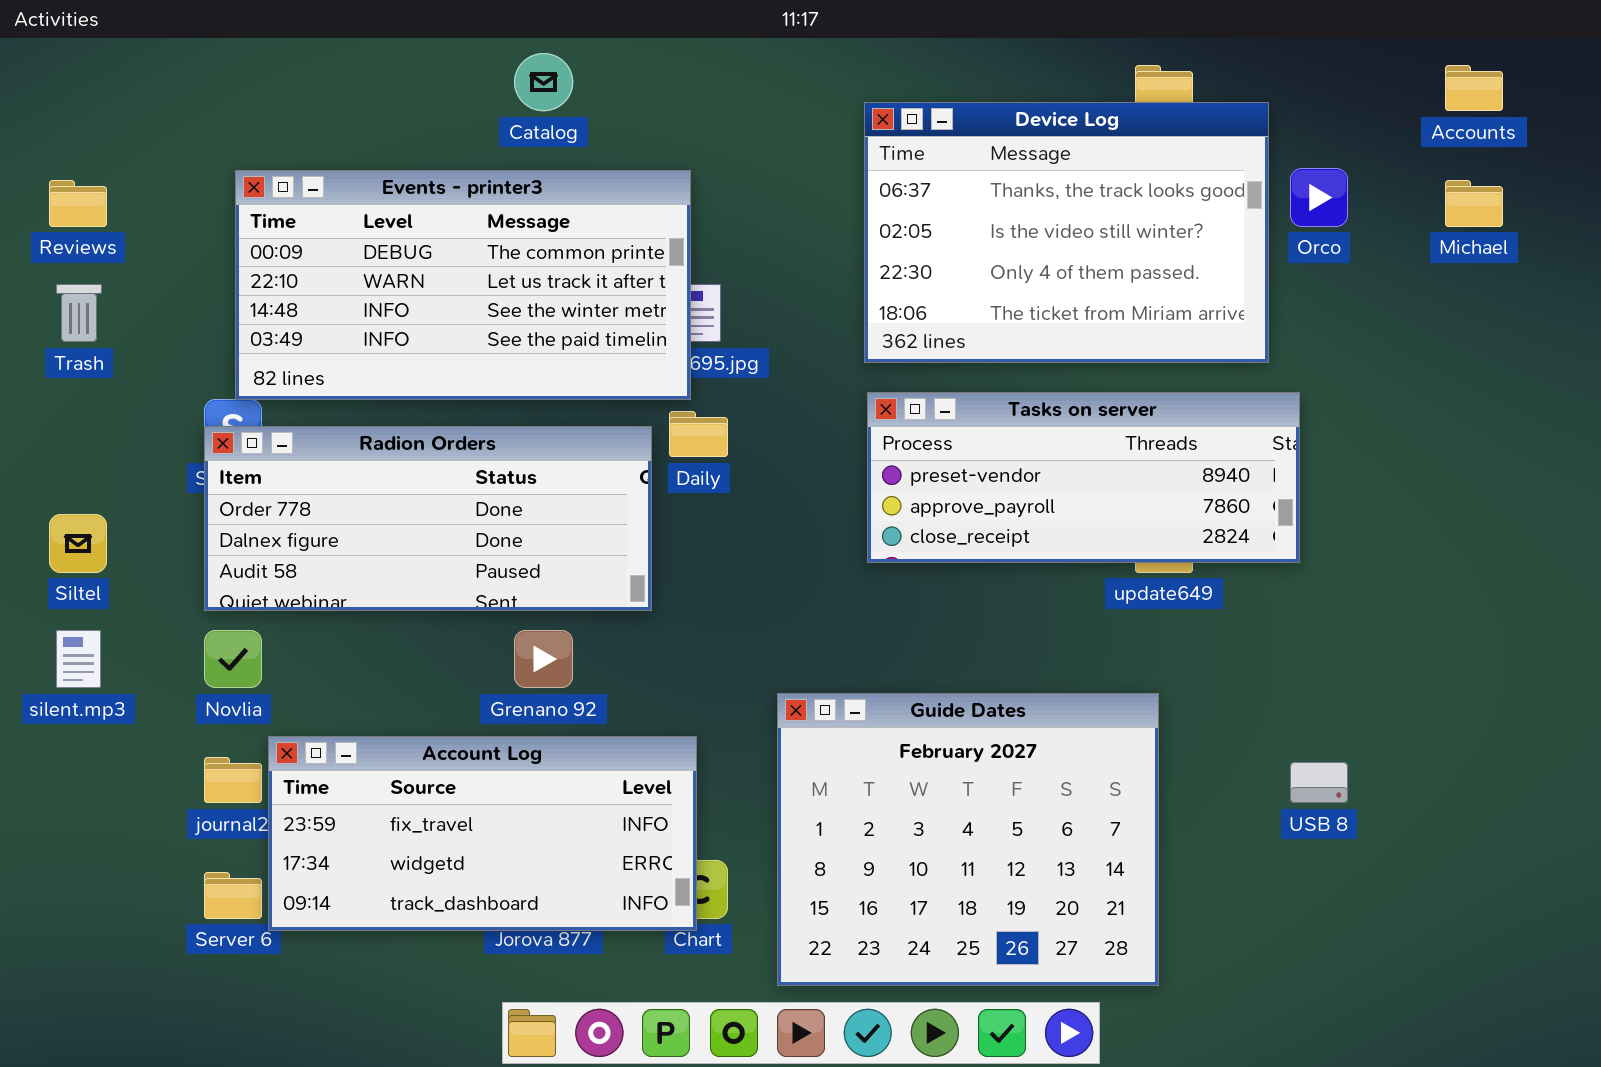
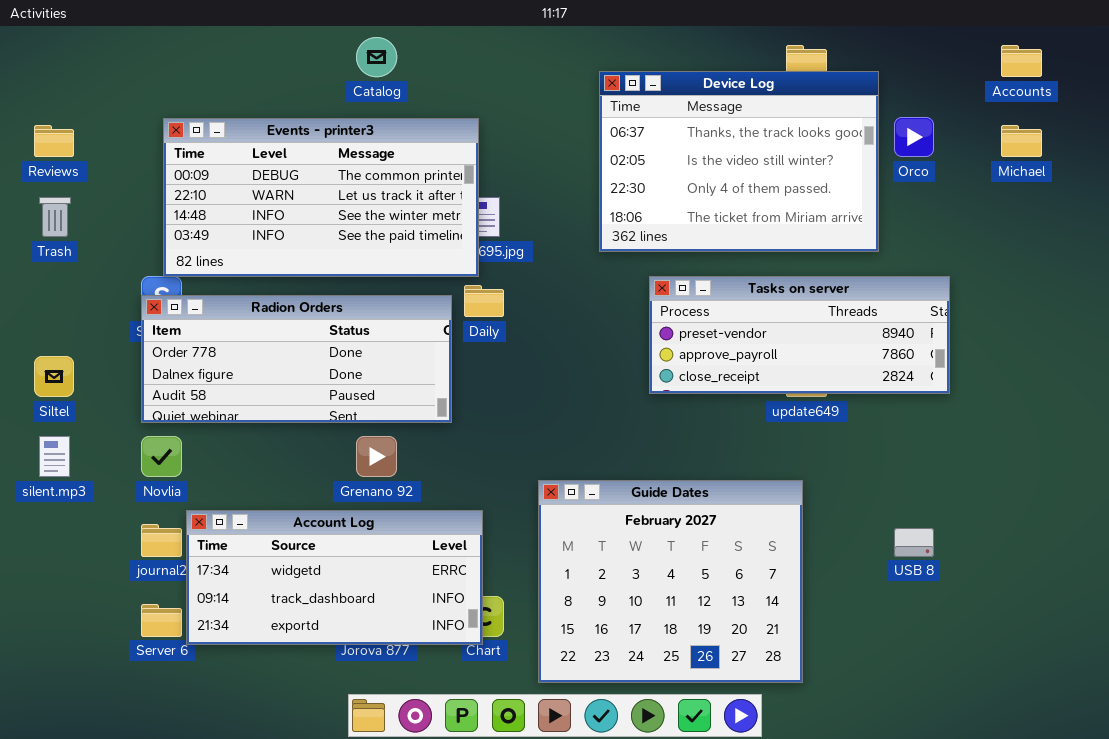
Tasks on server: [867,392,1300,563] -> [649,276,950,394], moved
Account Log: [268,736,697,931] -> [186,510,483,645], scrolled down 1 row

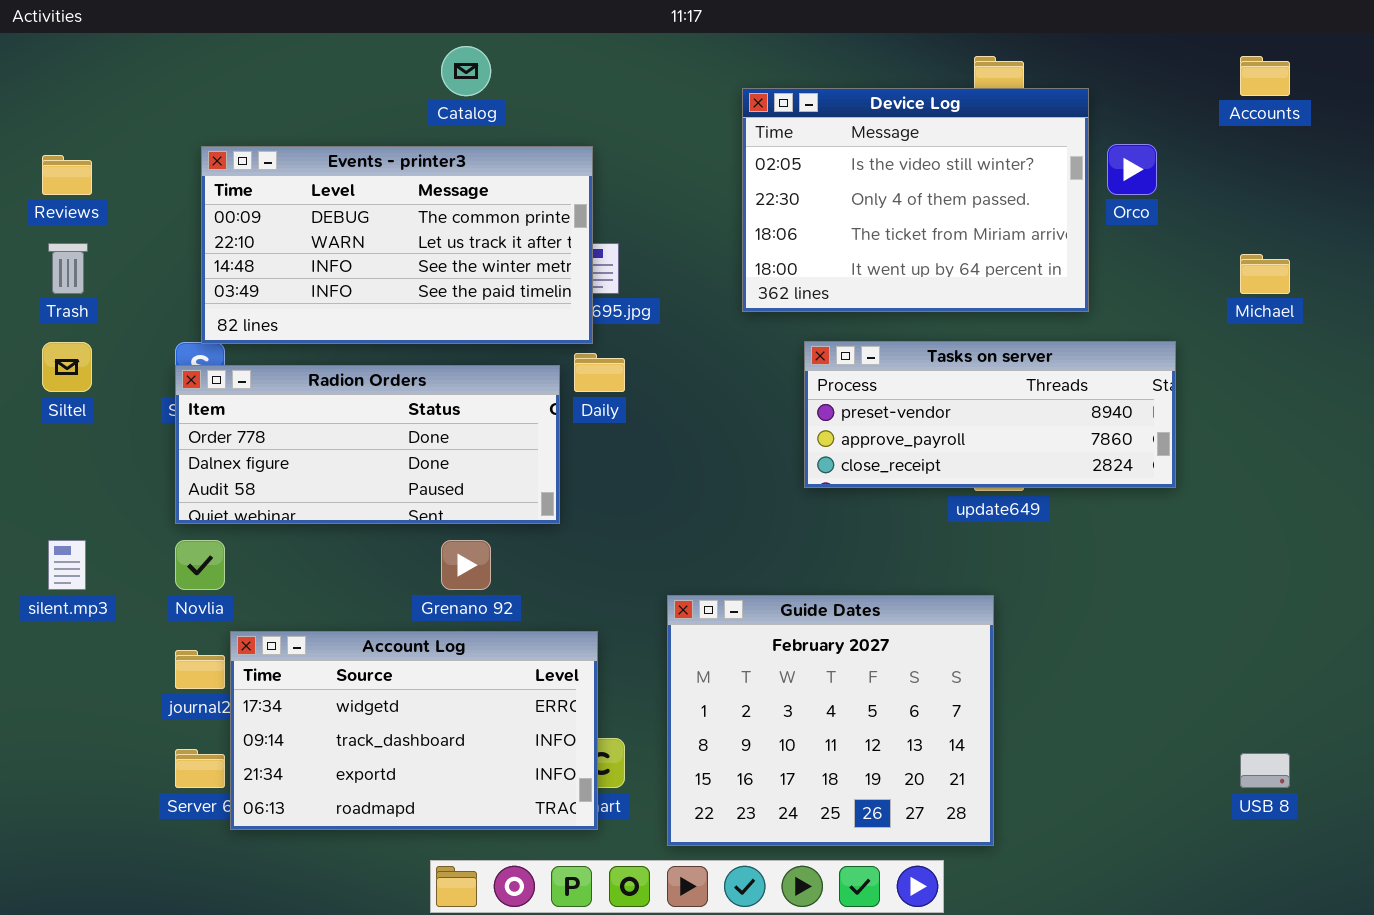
Device Log: [599,71,879,252] -> [742,88,1089,312], scrolled down 1 row
Michael: [1001,125,1042,157] -> [1240,254,1290,294], moved
Siltel: [34,356,74,397] -> [42,342,92,392], moved
Account Log: [186,510,483,645] -> [230,631,598,830], resized
USB 8: [894,528,934,557] -> [1240,753,1290,788], moved

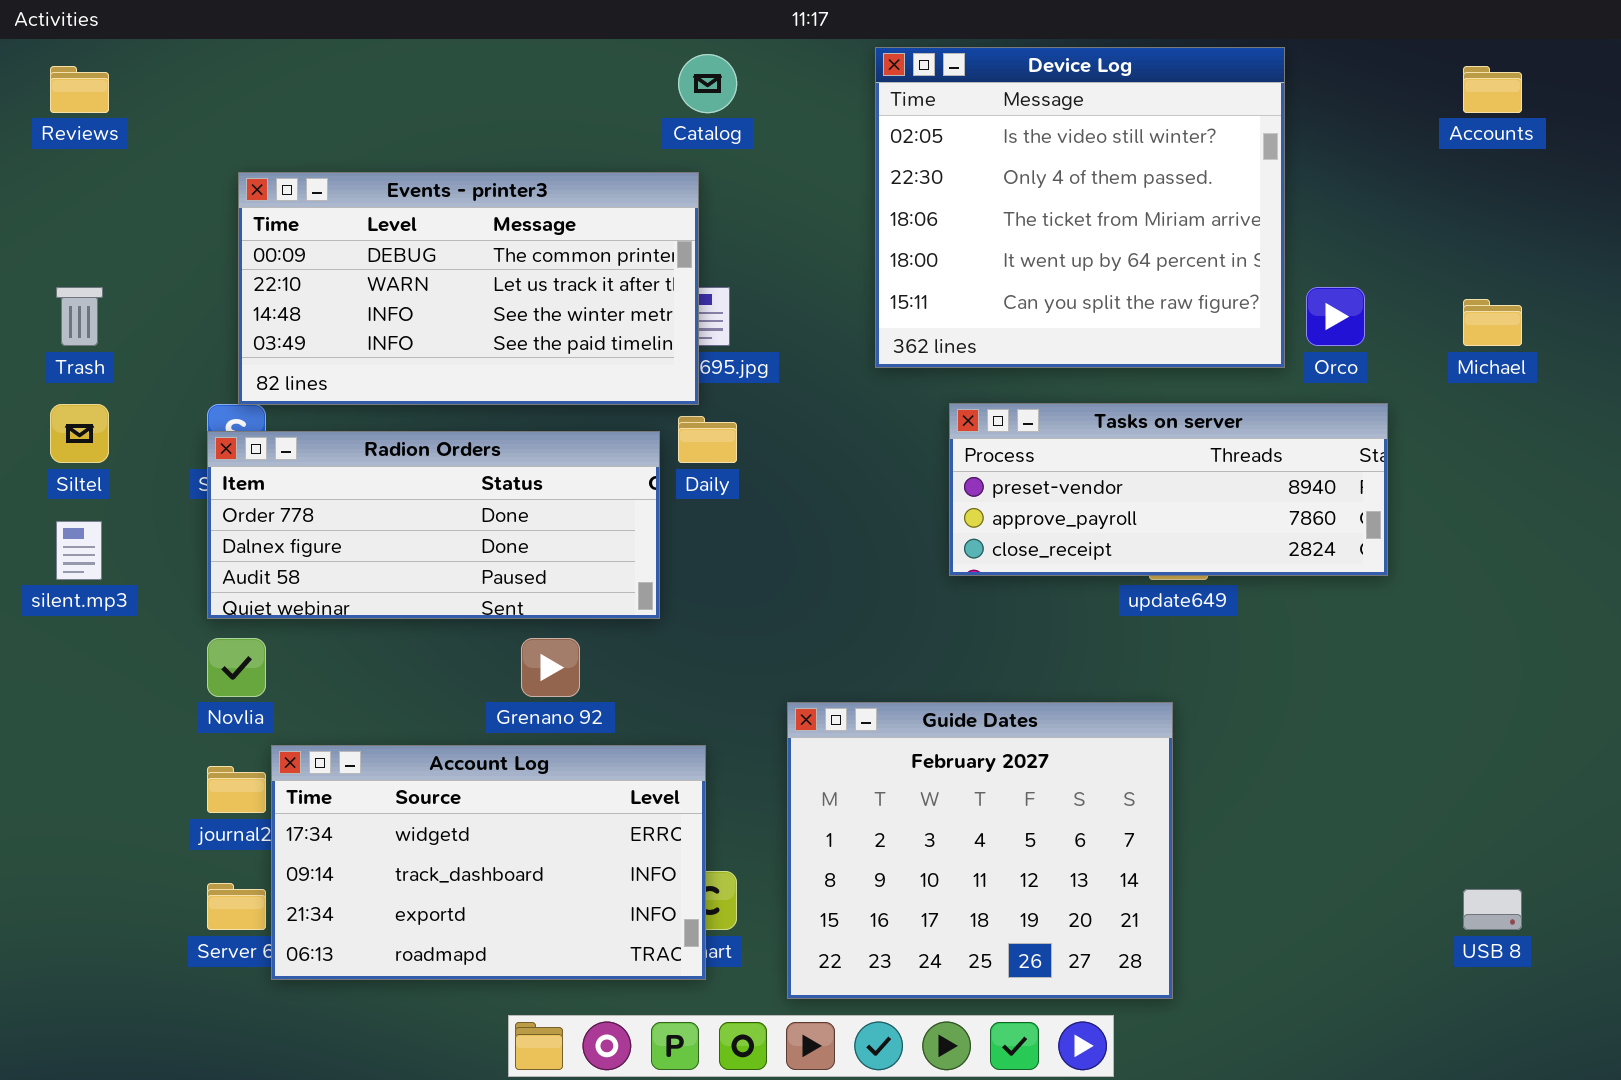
Catalog: [441,46,491,96] -> [678,54,737,113], moved
Device Log: [742,88,1089,312] -> [875,47,1285,368], resized
Orco: [1107,144,1157,195] -> [1306,287,1365,346], moved
Reviews: [42,155,92,195] -> [50,66,109,113], moved
silent.mp3: [48,540,86,590] -> [56,521,102,580], moved

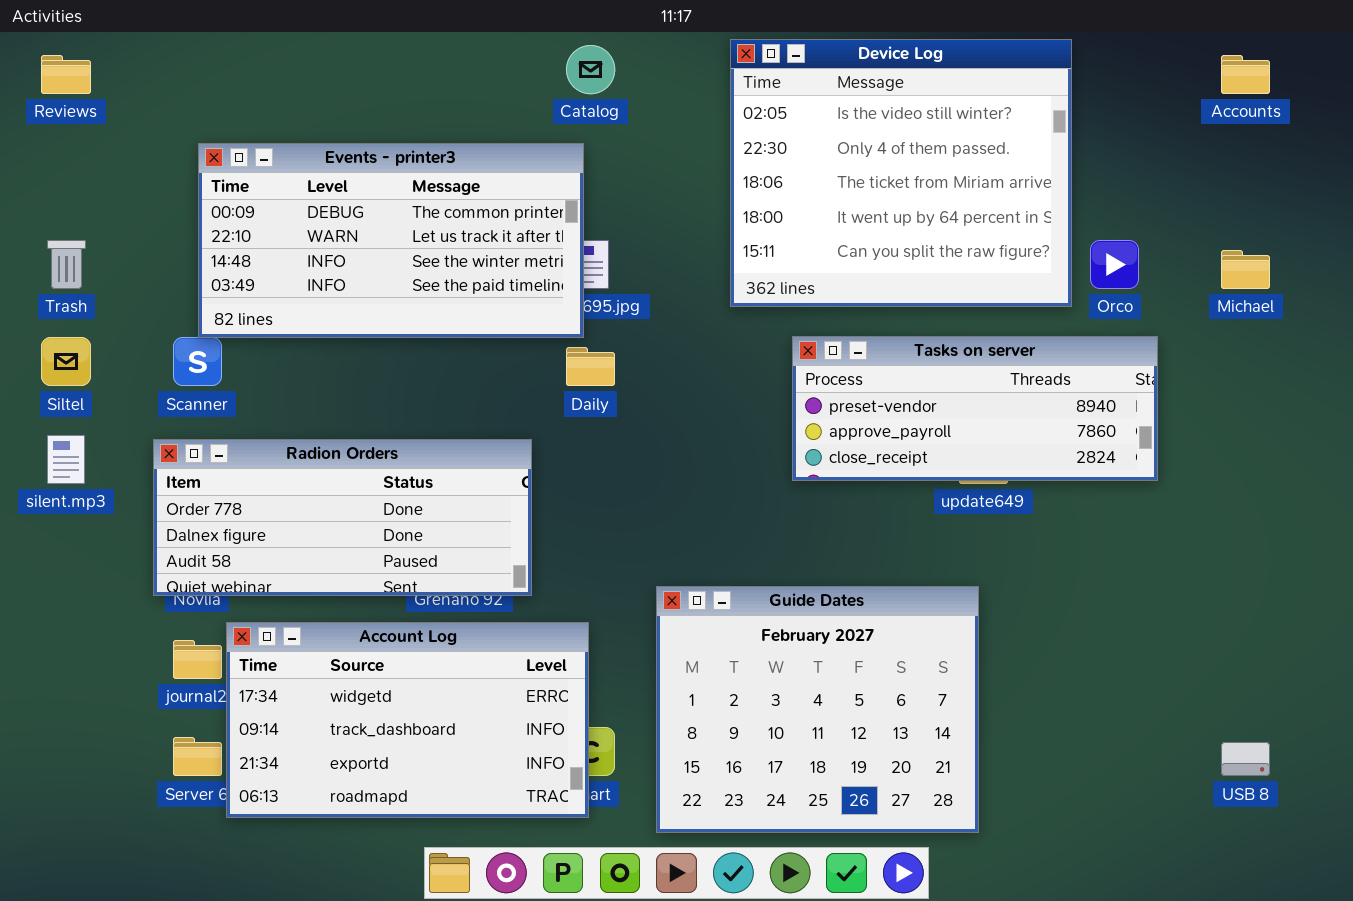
Radion Orders: [207,431,660,619] -> [153,439,532,596], moved

